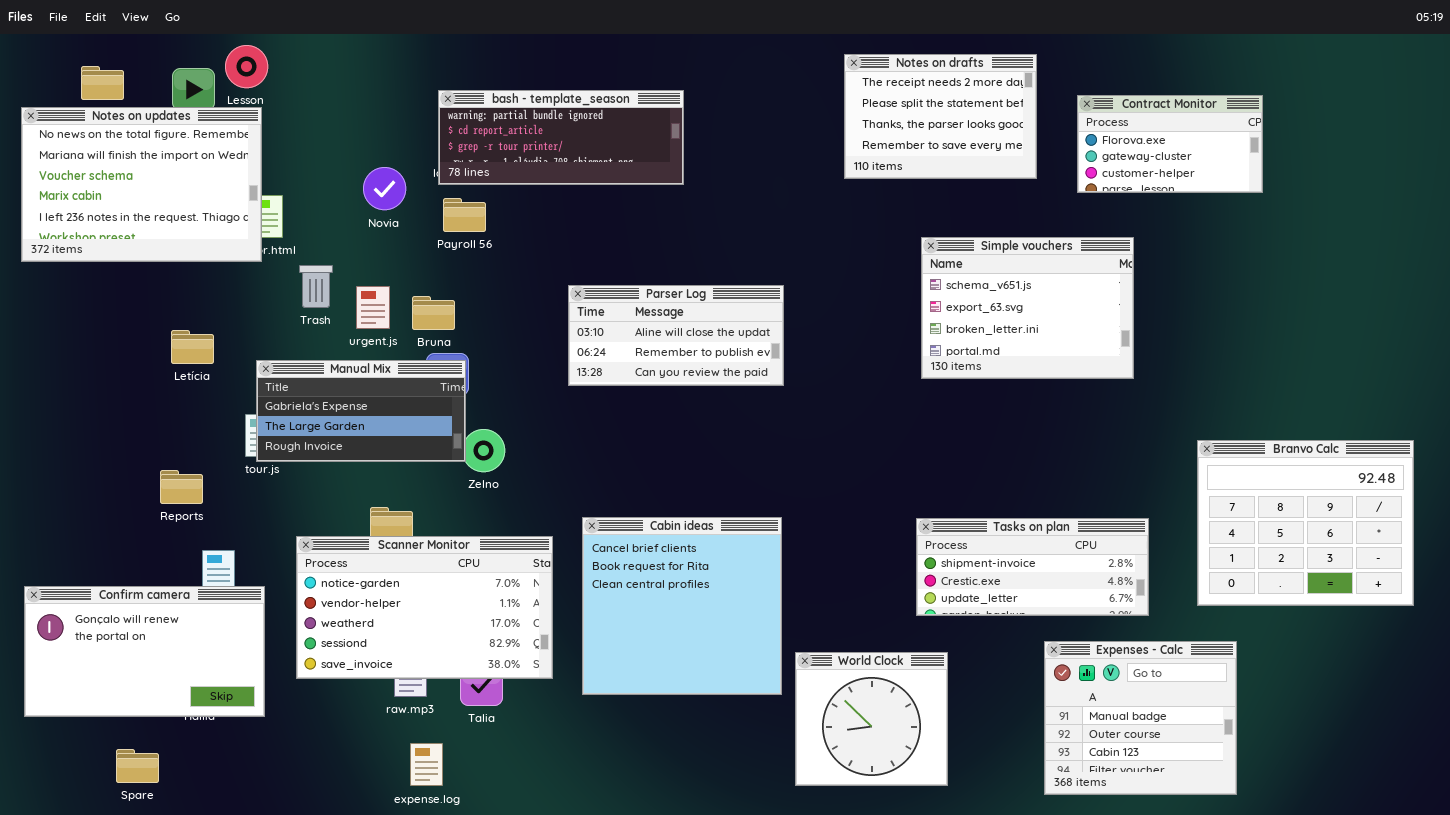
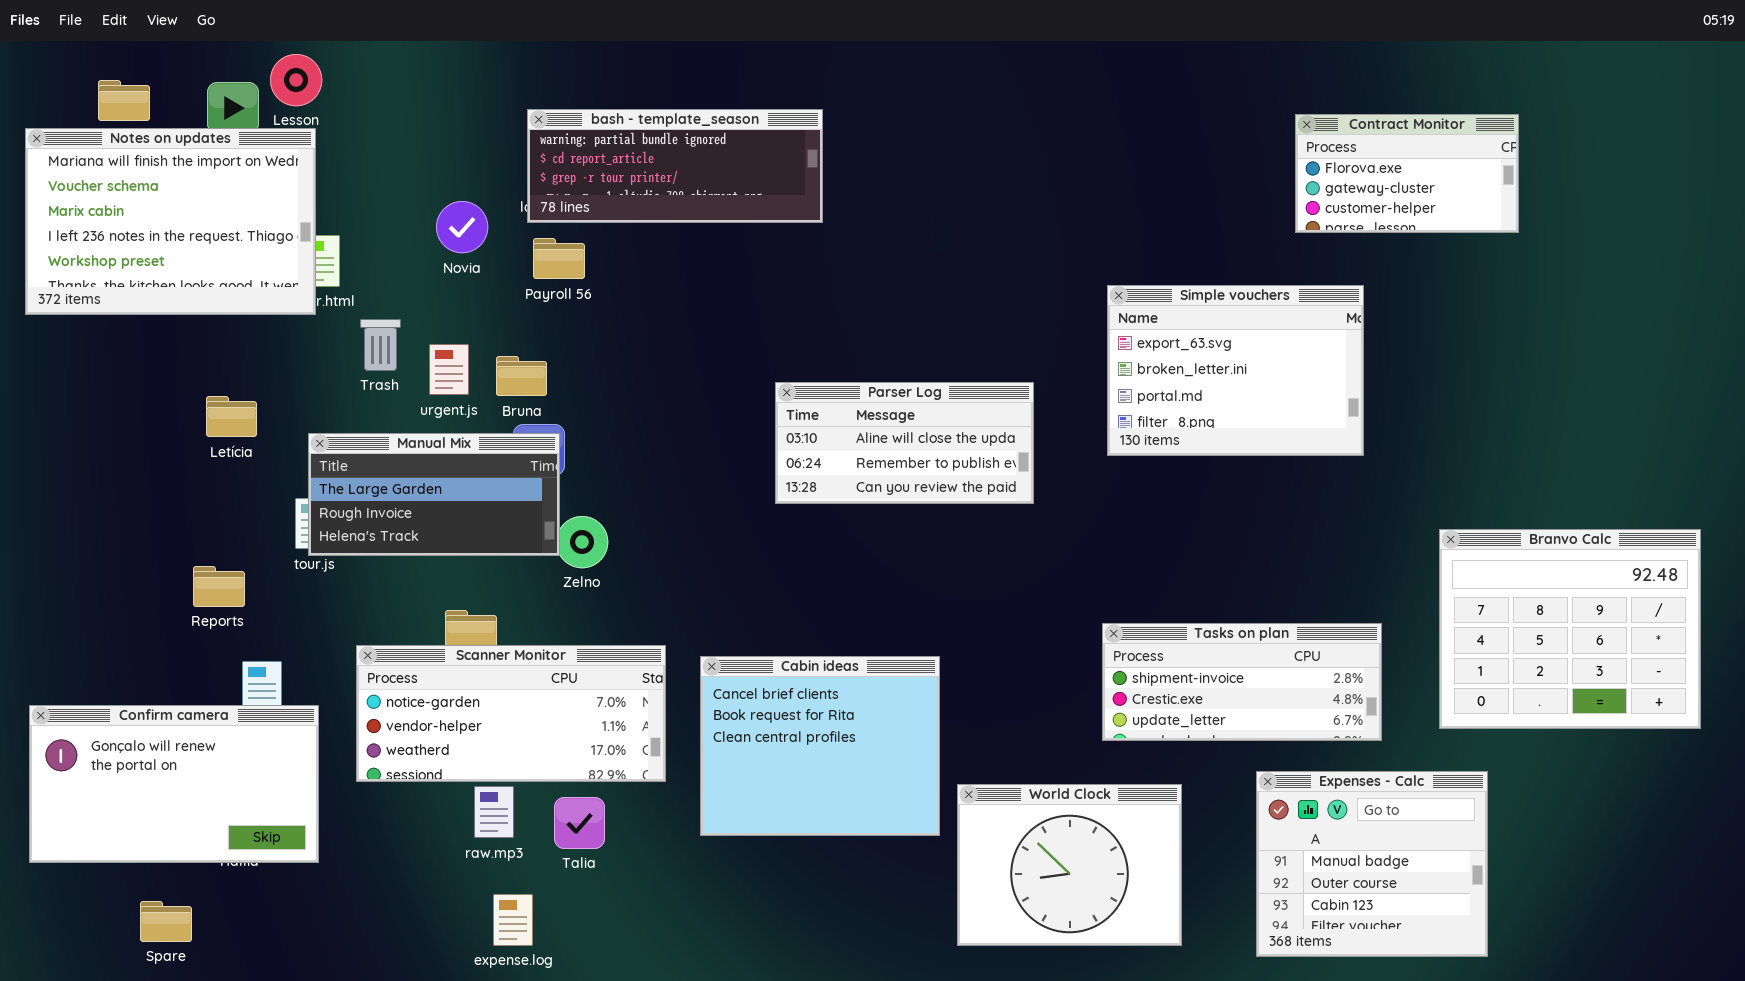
Notes on drafts: [844,54,1037,179] -> none, closed
Notes on updates: [21,107,262,262] -> [25,128,316,315], scrolled down 1 row
Simple vouchers: [921,237,1134,379] -> [1107,285,1364,456], scrolled down 1 row
Parser Log: [568,285,784,386] -> [775,382,1034,504], moved
Manual Mix: [256,360,466,462] -> [308,433,560,556], scrolled down 1 row
Cabin ideas: [582,517,782,695] -> [700,656,940,836], resized
Scanner Monitor: [296,536,553,679] -> [356,645,666,782], resized
World Clock: [795,652,948,786] -> [957,784,1182,946], resized

